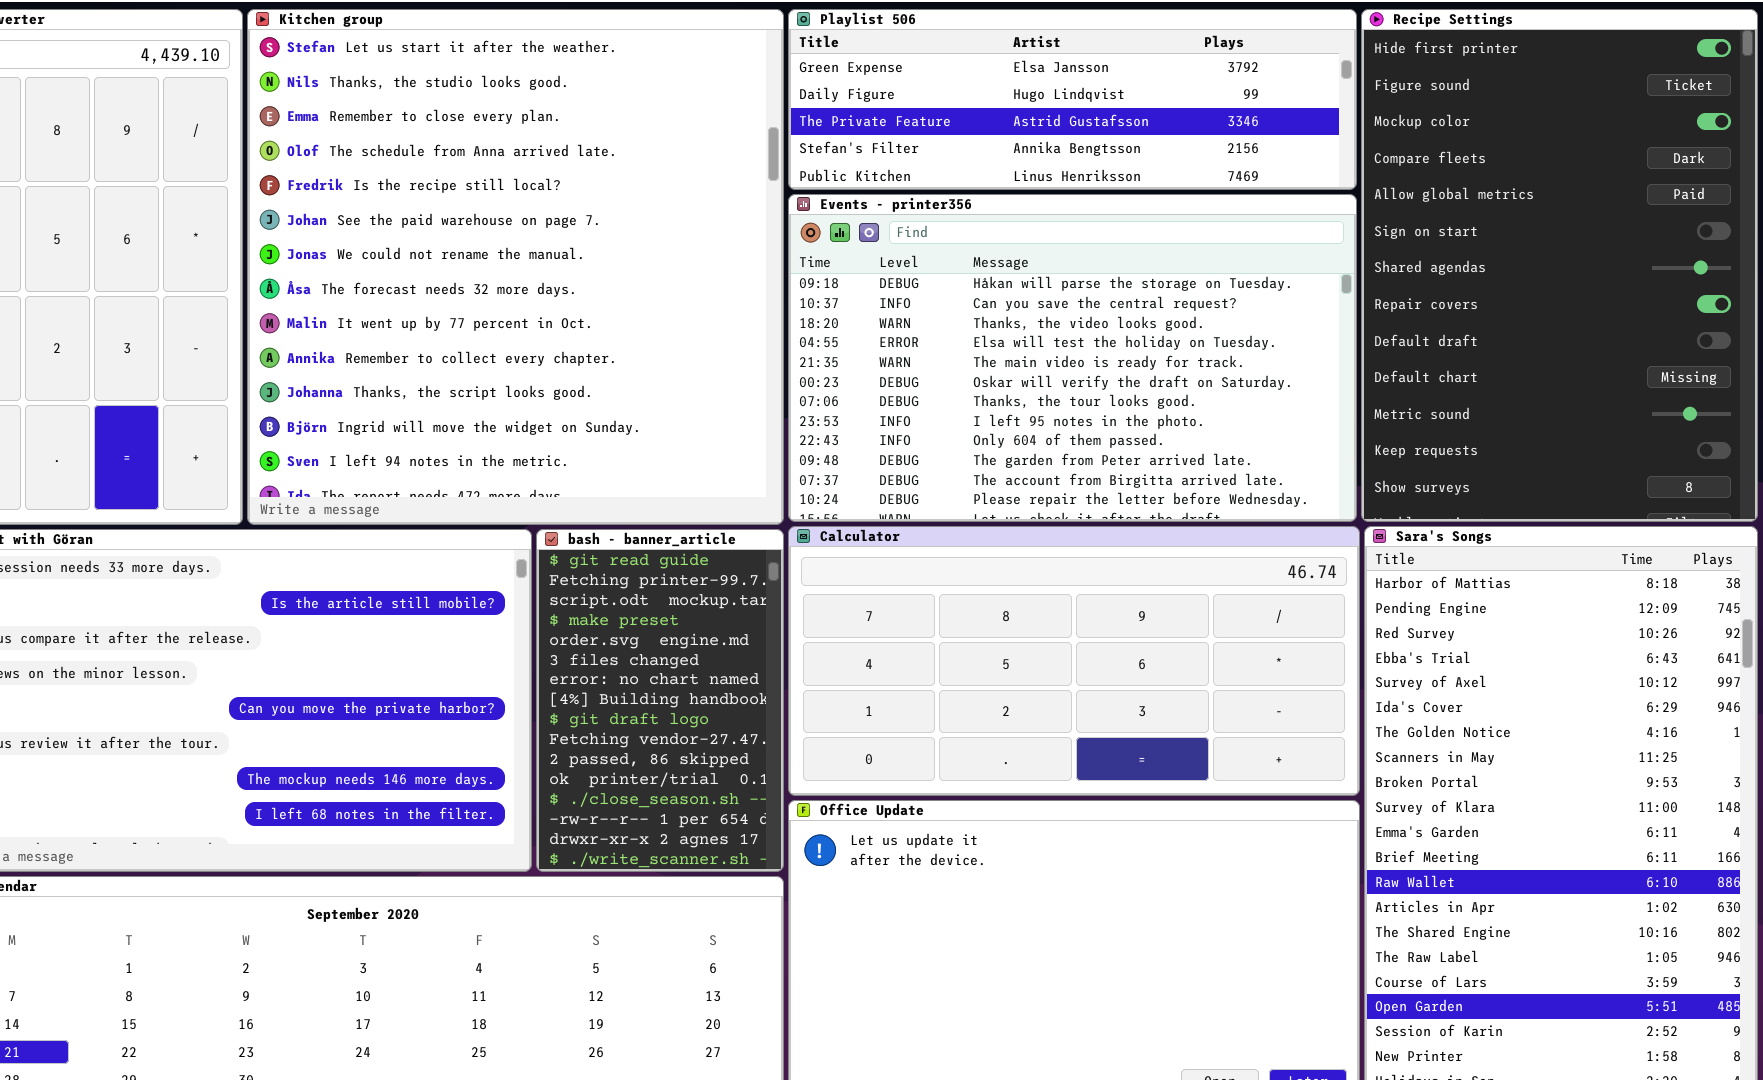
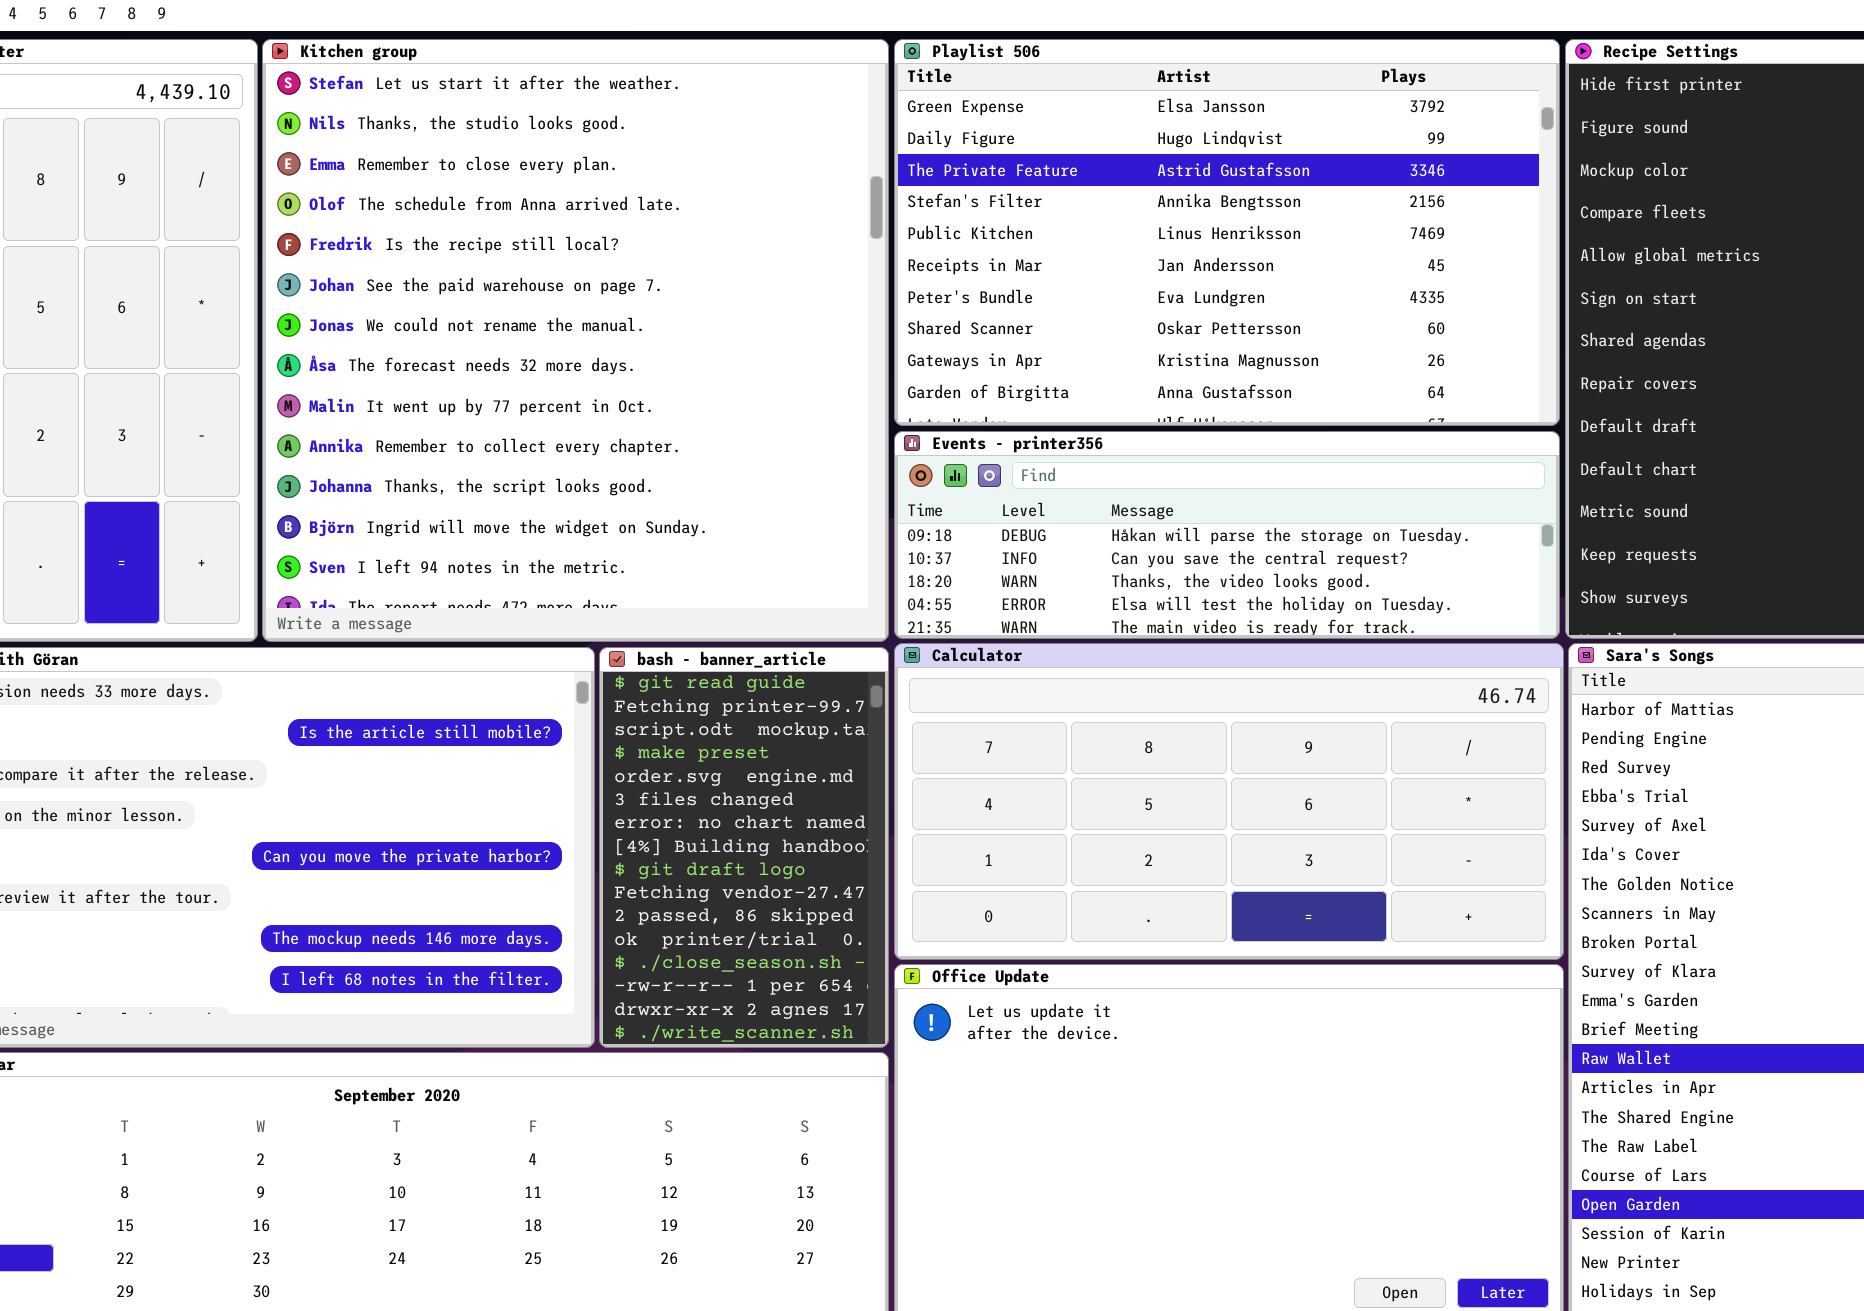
Playlist 506: [788,9,1357,190] -> [894,39,1560,426], resized
Events - printer356: [788,194,1357,522] -> [894,431,1560,639], resized

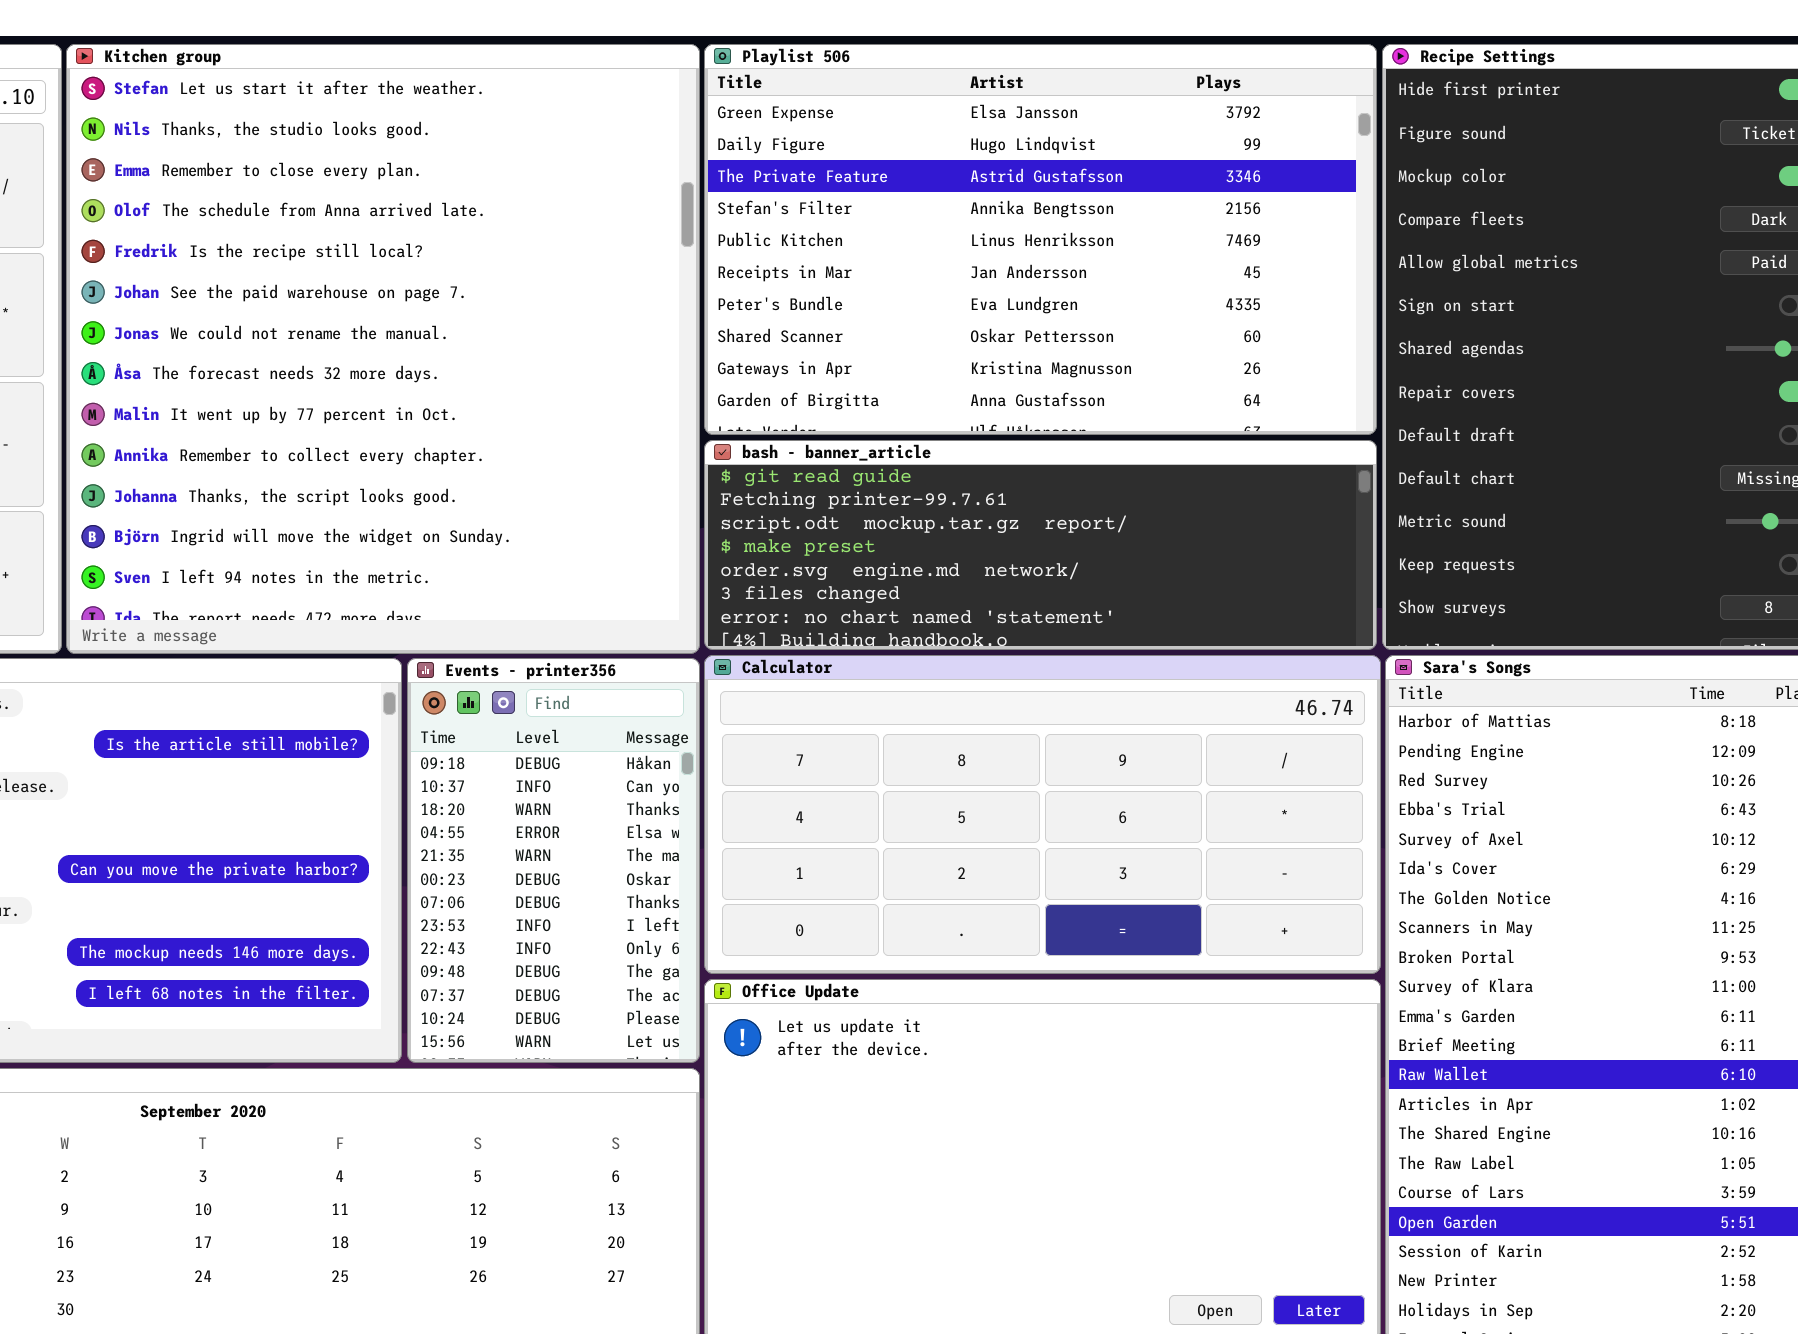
Events - printer356: [894,431,1560,639] -> [407,658,700,1063], moved, resized
bash - banner_article: [599,647,889,1048] -> [704,440,1377,650], moved, resized

